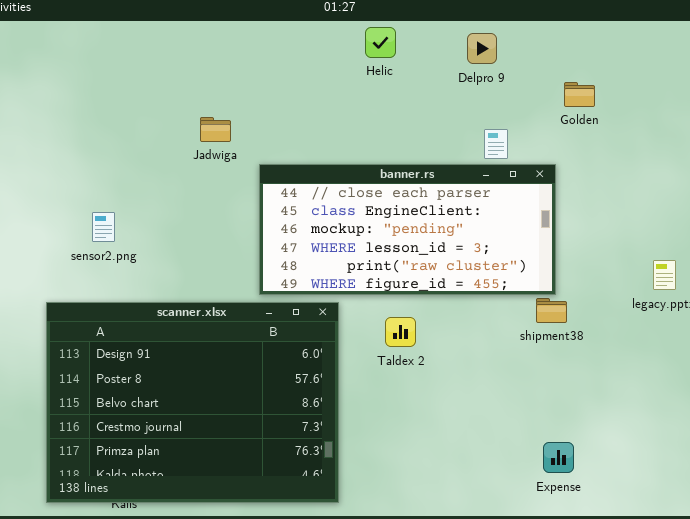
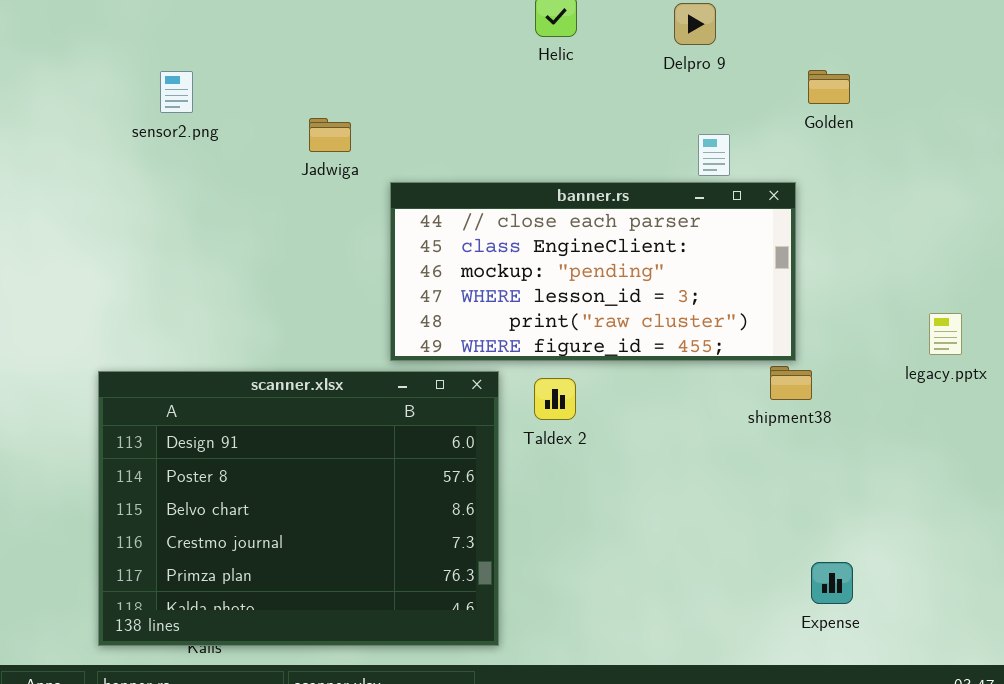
sensor2.png: [92,212,115,242] -> [160,71,193,113], moved
Taldex 2: [385,317,416,347] -> [534,378,576,420], moved
Expense: [543,442,574,473] -> [811,562,853,604], moved

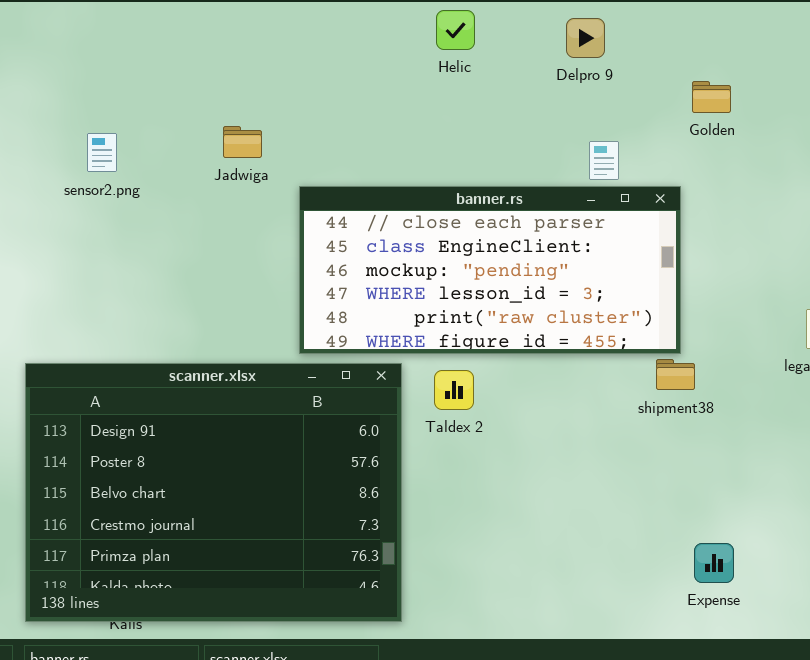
sensor2.png: [160,71,193,113] -> [87,133,117,172], moved

